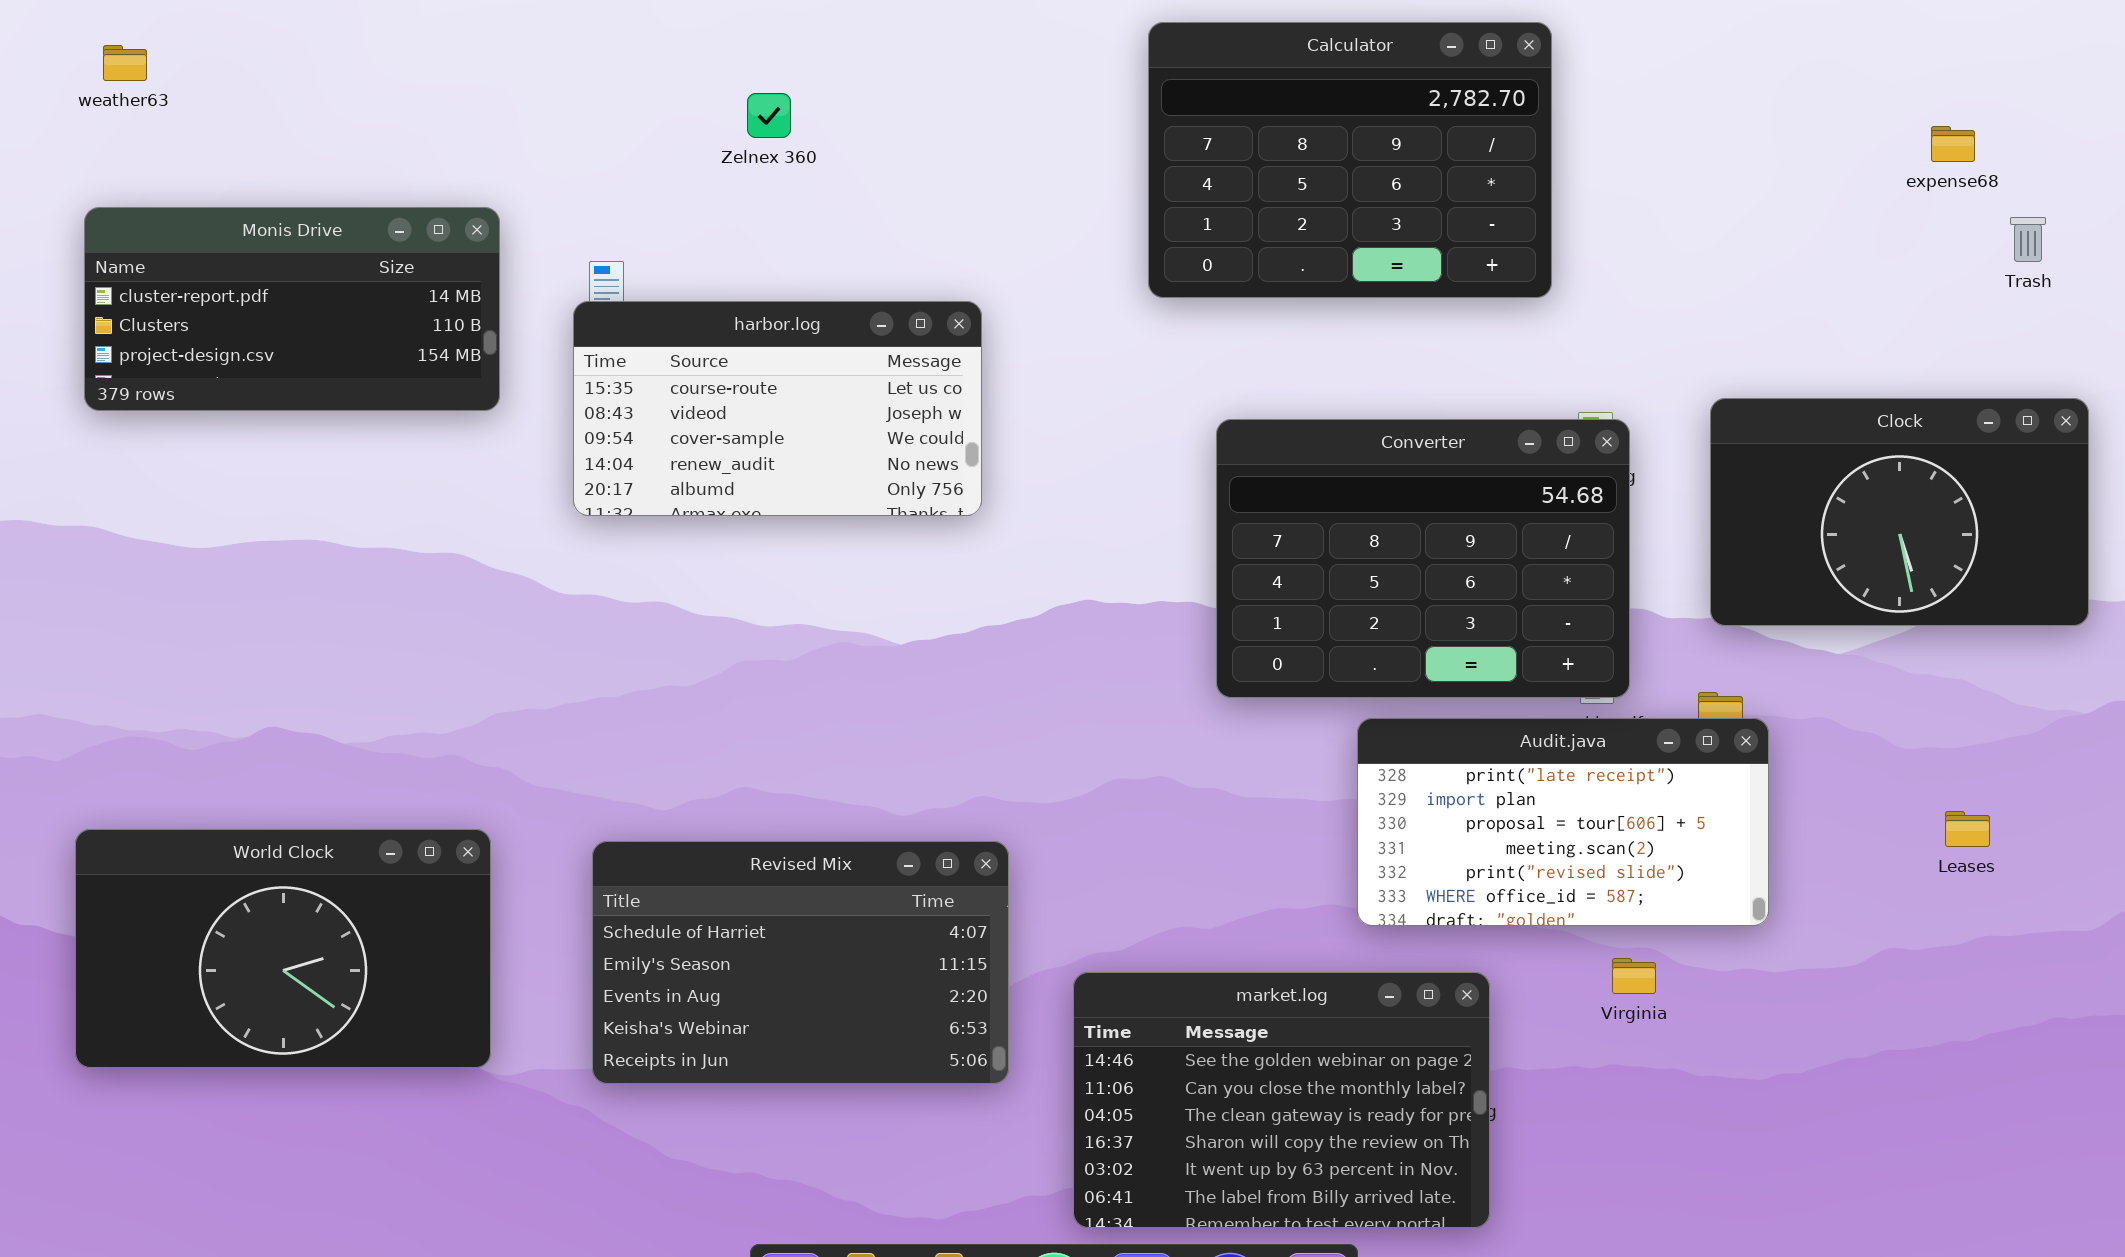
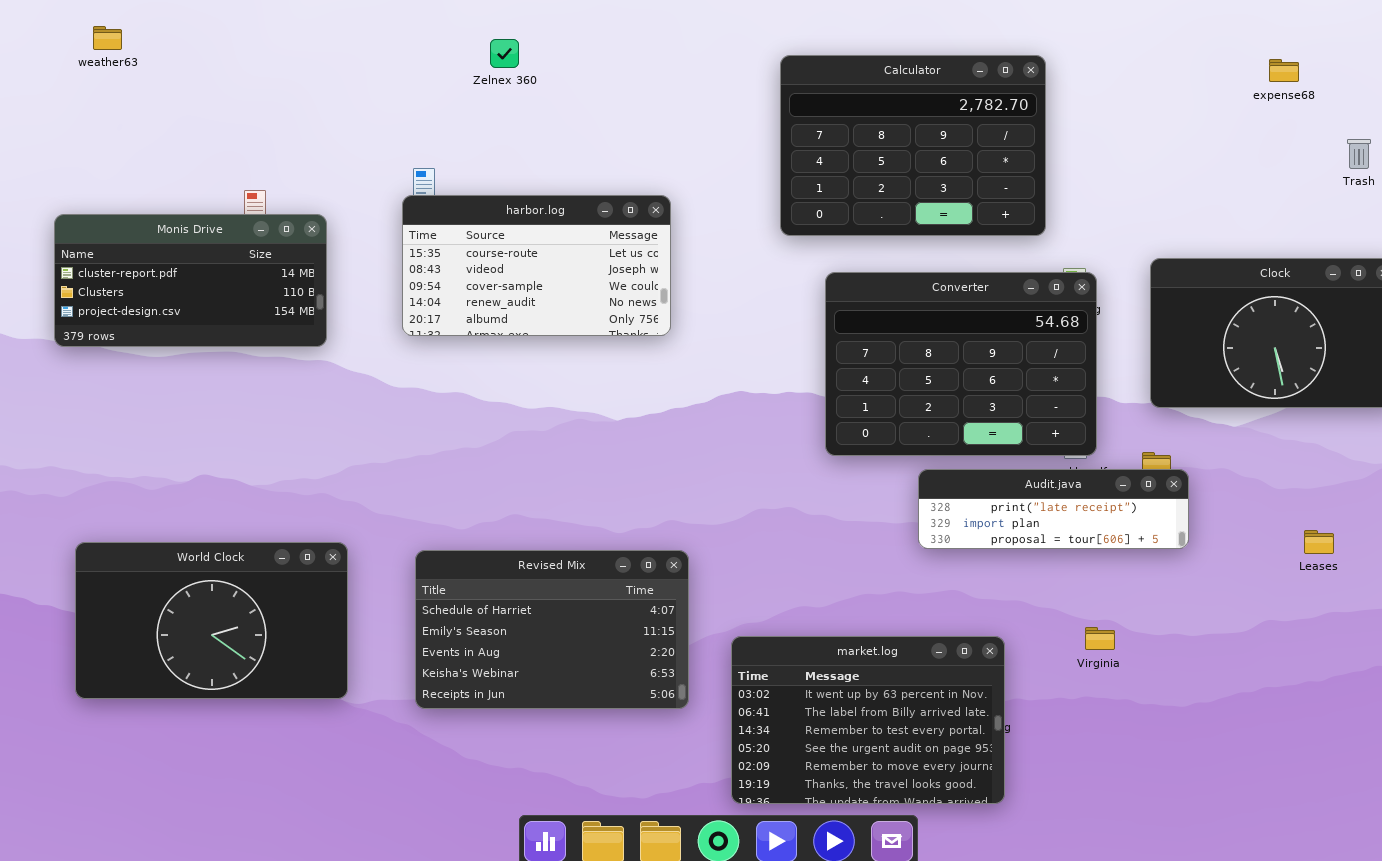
Calculator: [1148,22,1552,298] -> [780,55,1046,236], moved
Zelnex 360: [747,93,791,138] -> [490,39,519,68], moved
expense68: [1931,126,1975,162] -> [1269,59,1299,82], moved
Monis Drive: [84,207,500,411] -> [54,214,327,347], moved
Audit.java: [1357,718,1769,926] -> [918,469,1189,549], resized
market.log: [1073,972,1490,1228] -> [731,636,1005,804], scrolled down 4 rows

